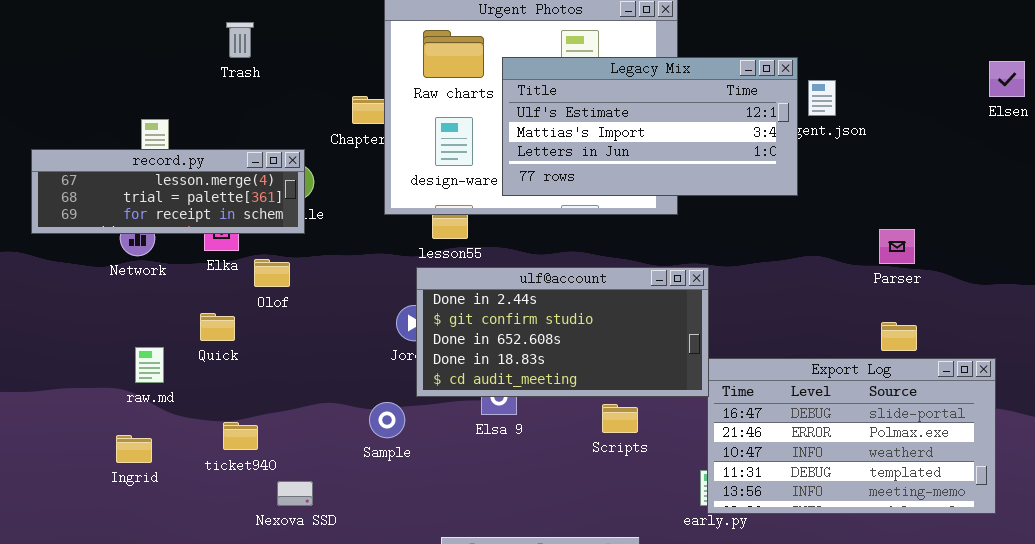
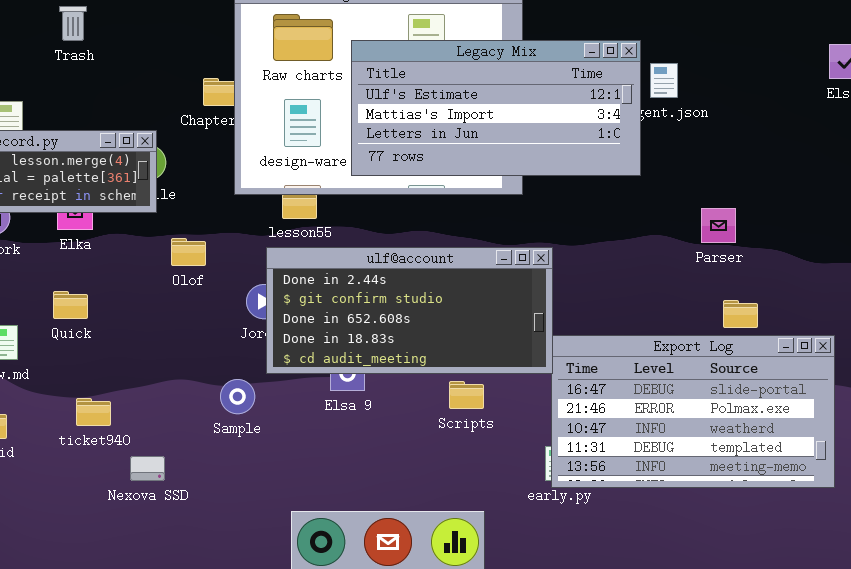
Trash: [226,22,254,58] -> [59,6,87,41], moved
Parser: [879,229,915,264] -> [701,208,736,243], moved
Olof: [254,259,290,287] -> [171,238,206,266], moved

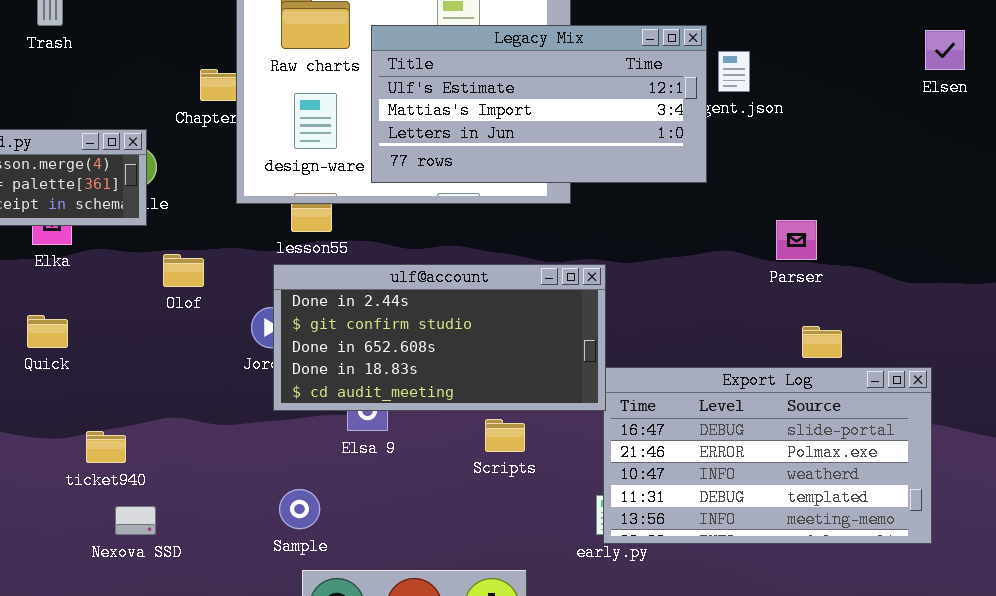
Sample: [220,379,255,414] -> [279,489,320,529], moved
ticket940: [76,398,111,426] -> [86,431,126,463], moved

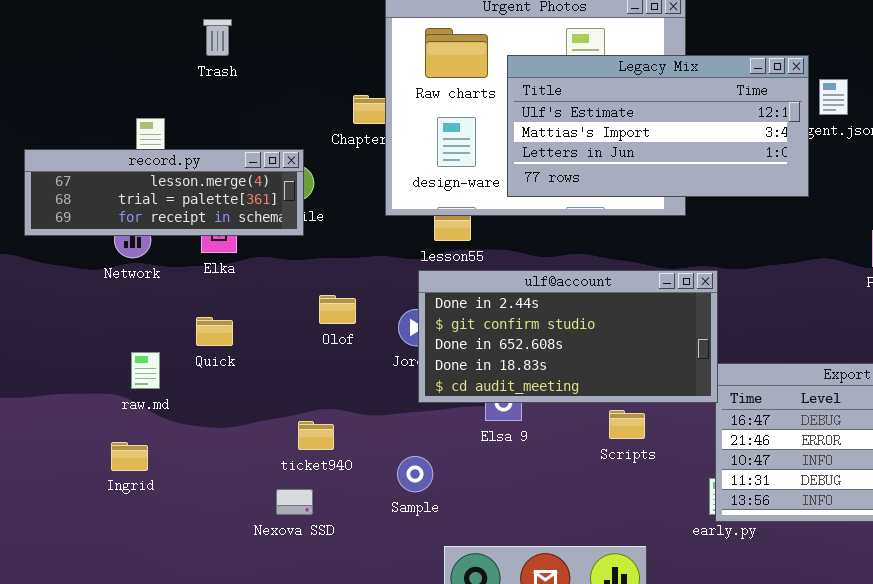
Olof: [163,254,204,287] -> [319,295,356,324], moved
ticket940: [86,431,126,463] -> [298,421,334,450], moved
Sample: [279,489,320,529] -> [397,456,433,492], moved

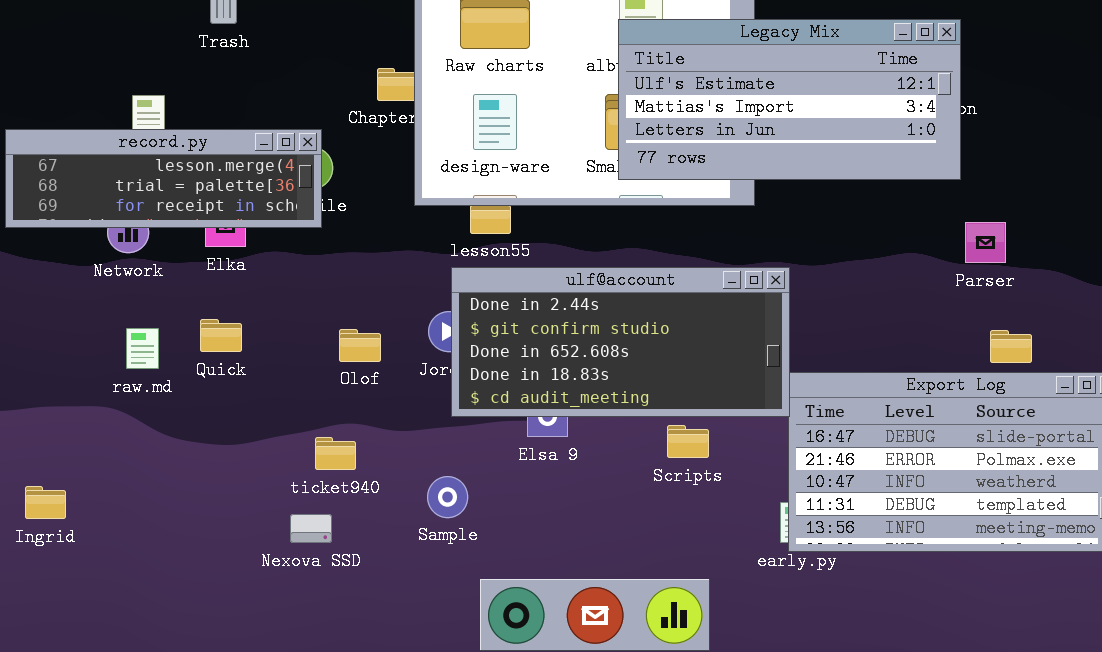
Legacy Mix: [507,55,809,197] -> [618,19,961,180], moved
Olof: [319,295,356,324] -> [339,329,381,362], moved
raw.md: [131,352,160,389] -> [126,328,159,369], moved
Ingrid: [111,442,148,471] -> [25,486,66,519], moved

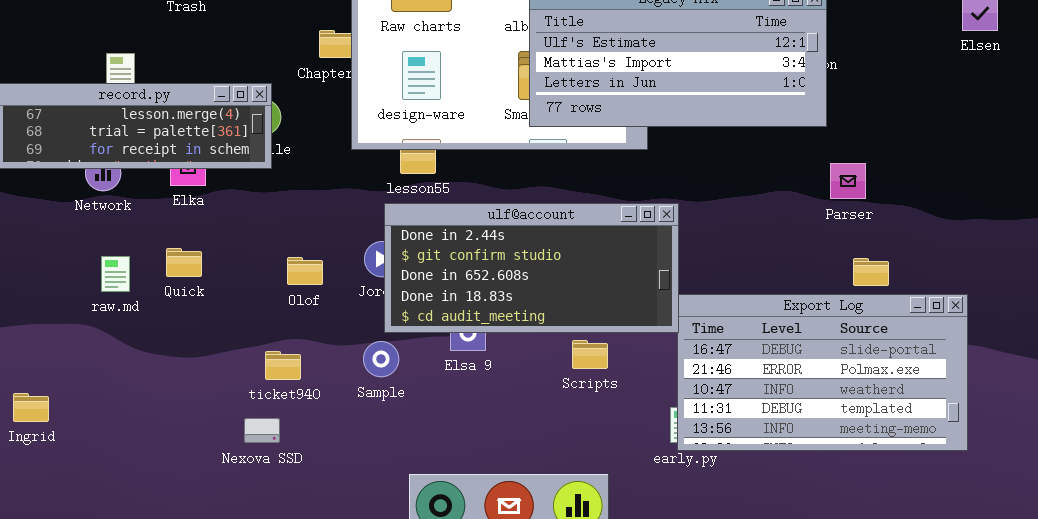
Sample: [427,476,468,518] -> [363,341,399,377], moved

